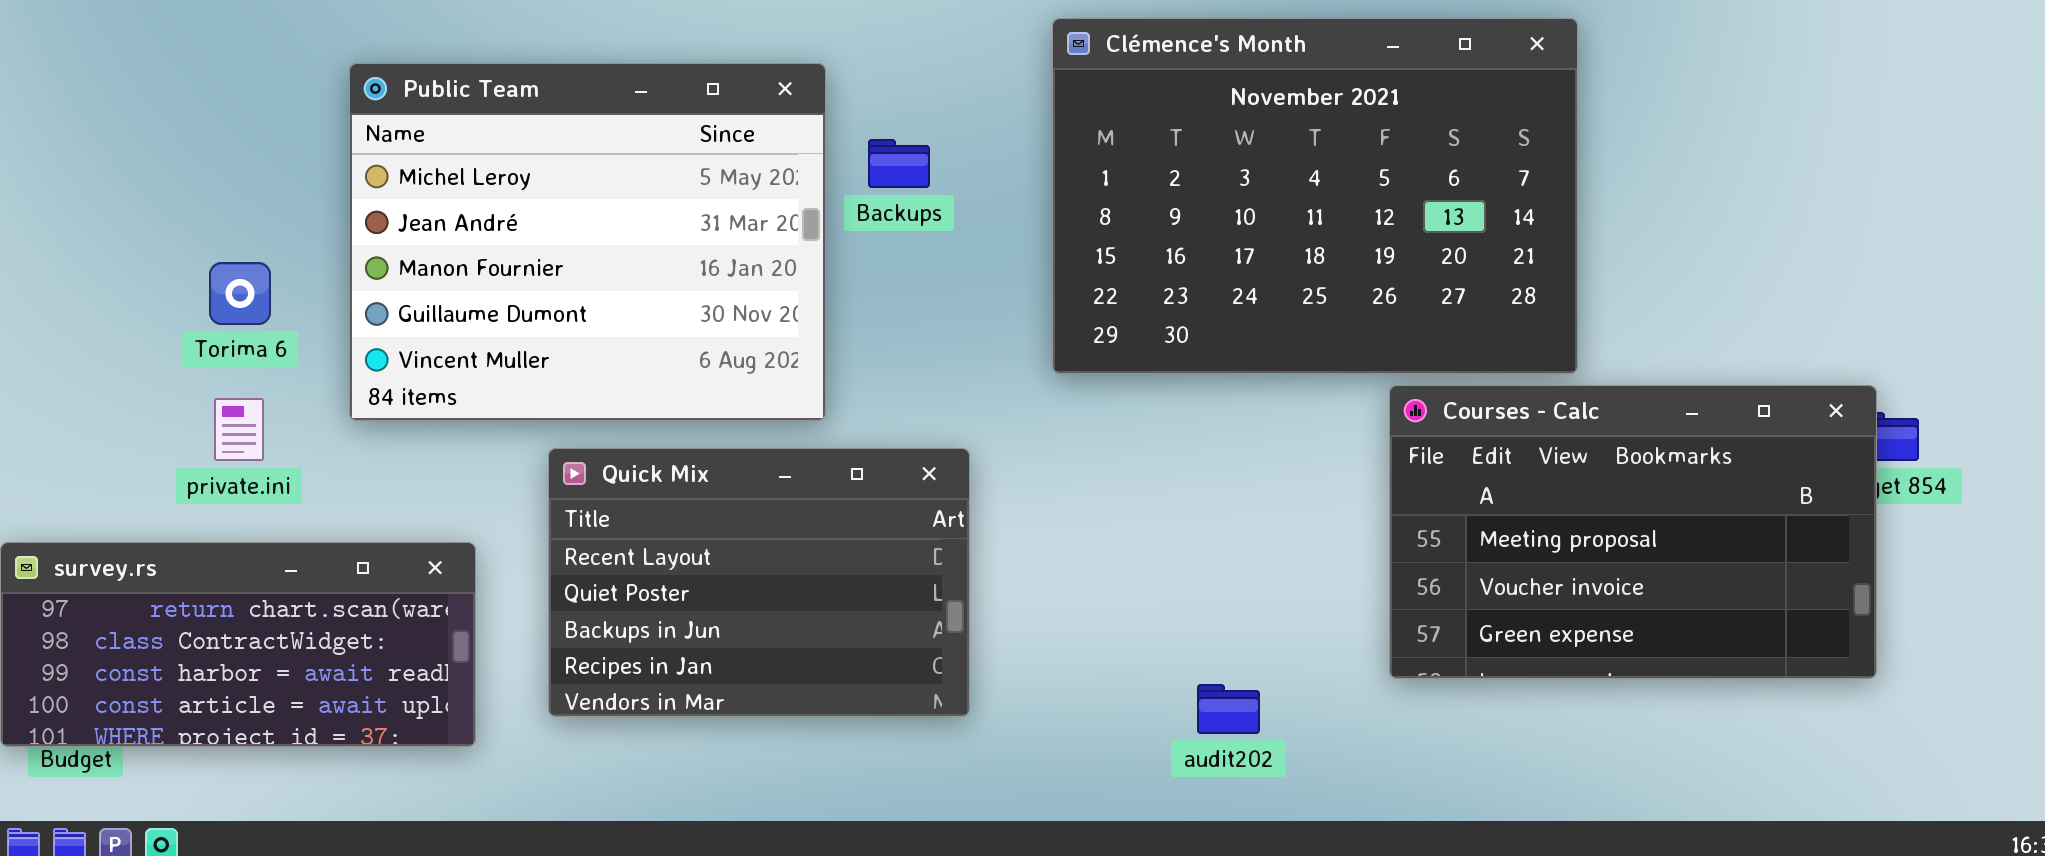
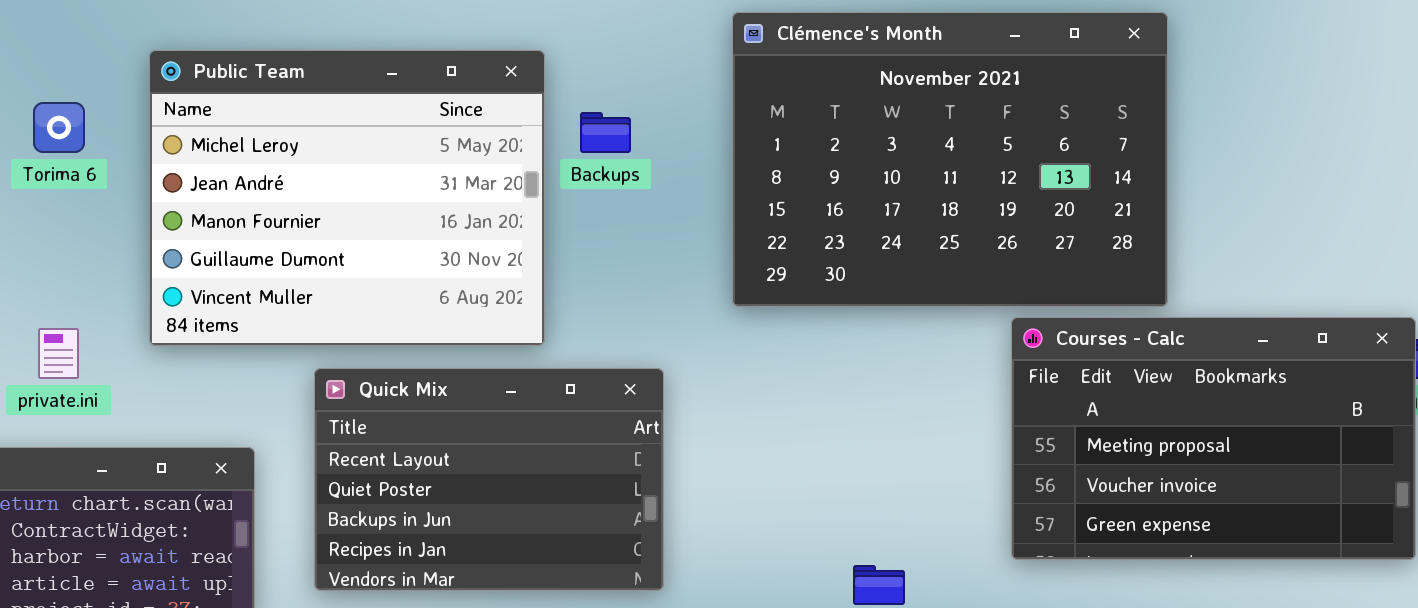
Torima 6: [209,262,271,325] -> [33,102,85,153], moved

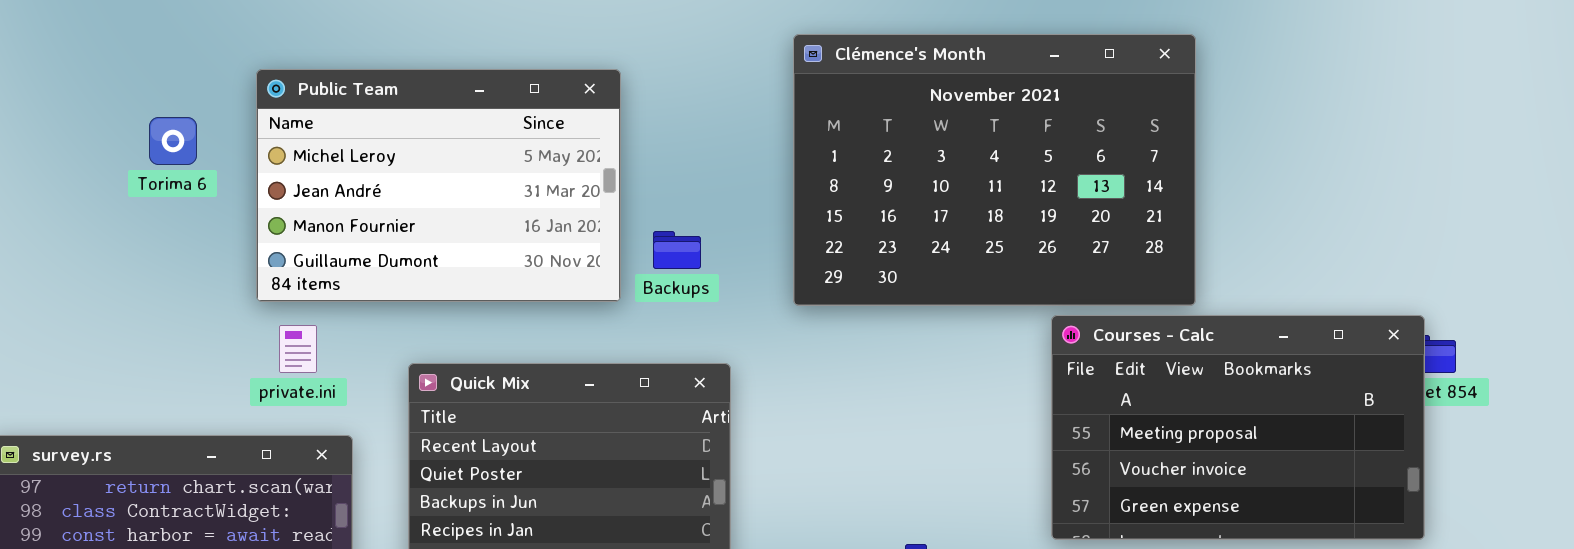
Public Team: [149,50,545,346] -> [256,69,621,302], resized
Backups: [580,112,631,153] -> [653,231,701,269], moved
private.ini: [38,328,79,379] -> [279,325,317,373], moved

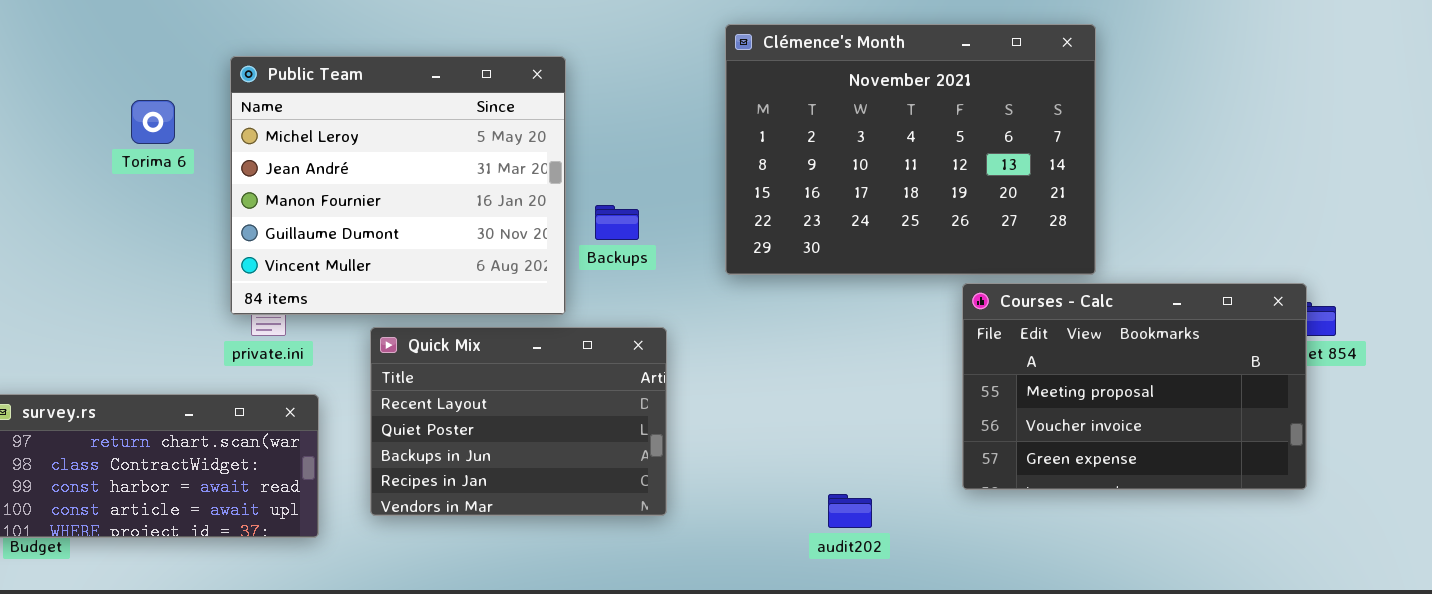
Public Team: [256,69,621,302] -> [230,56,566,315], resized

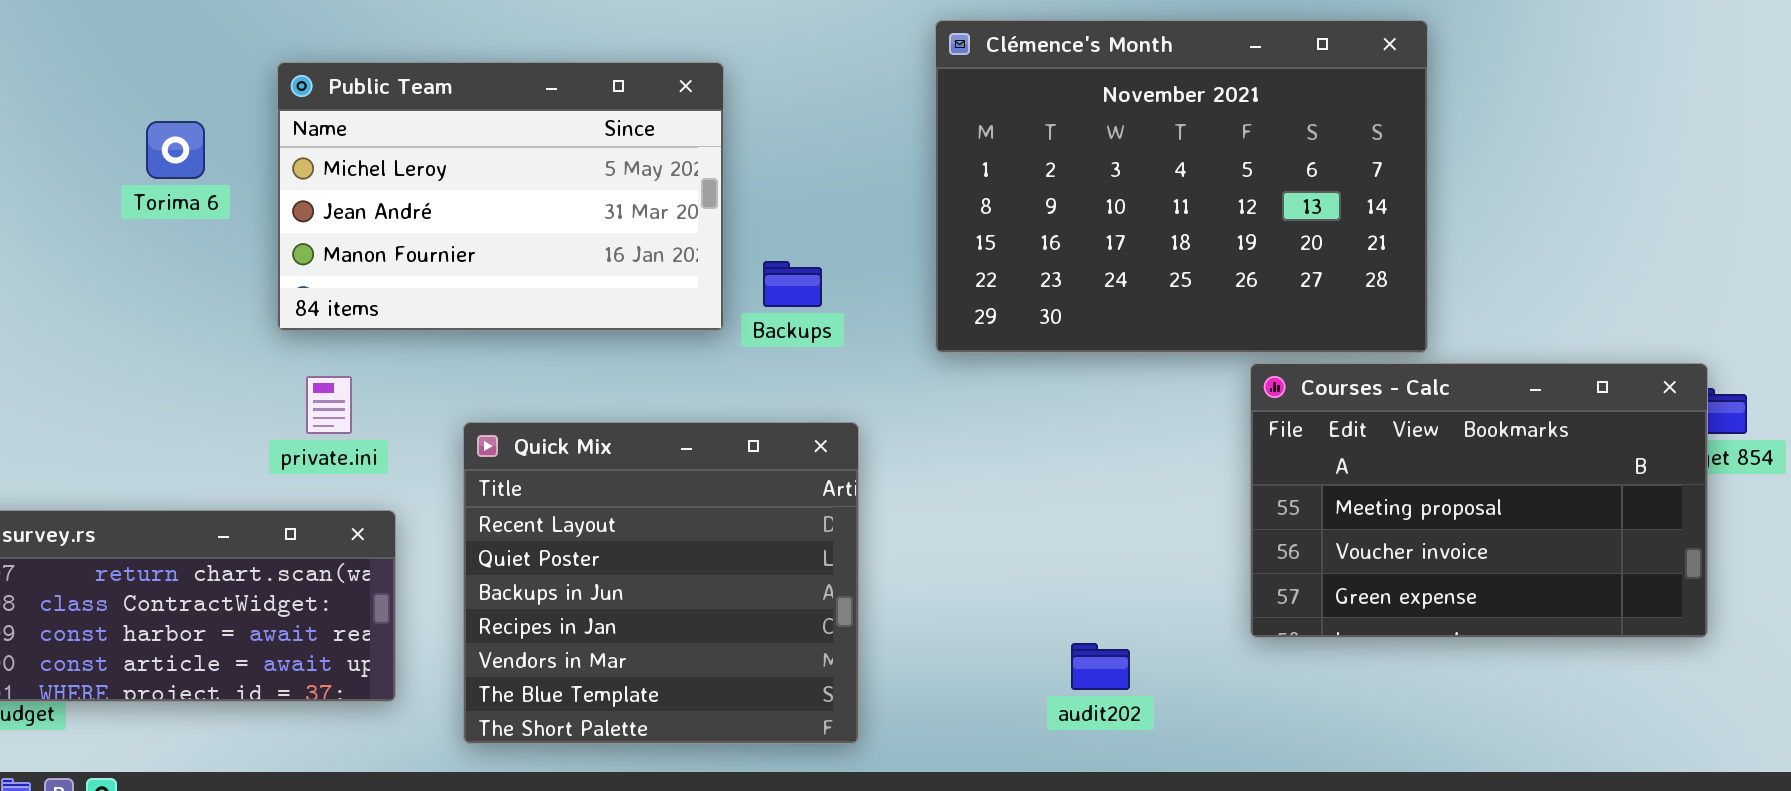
Public Team: [230,56,566,315] -> [277,62,724,331], resized
Quick Mix: [370,327,667,516] -> [463,422,859,744], resized

